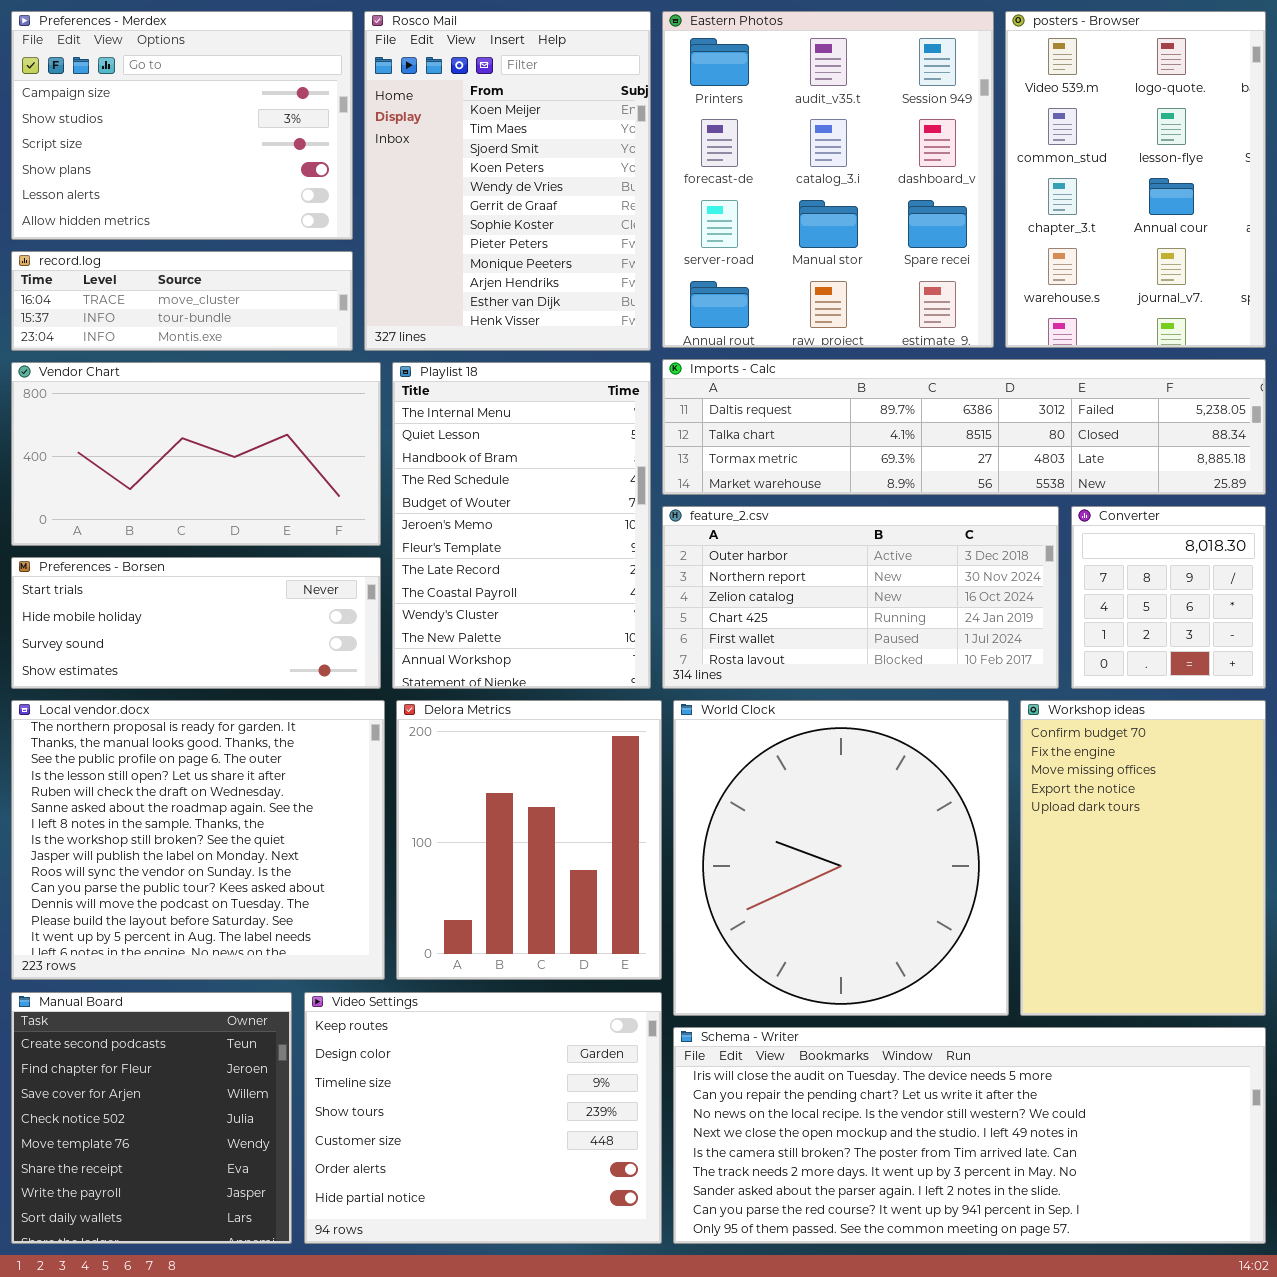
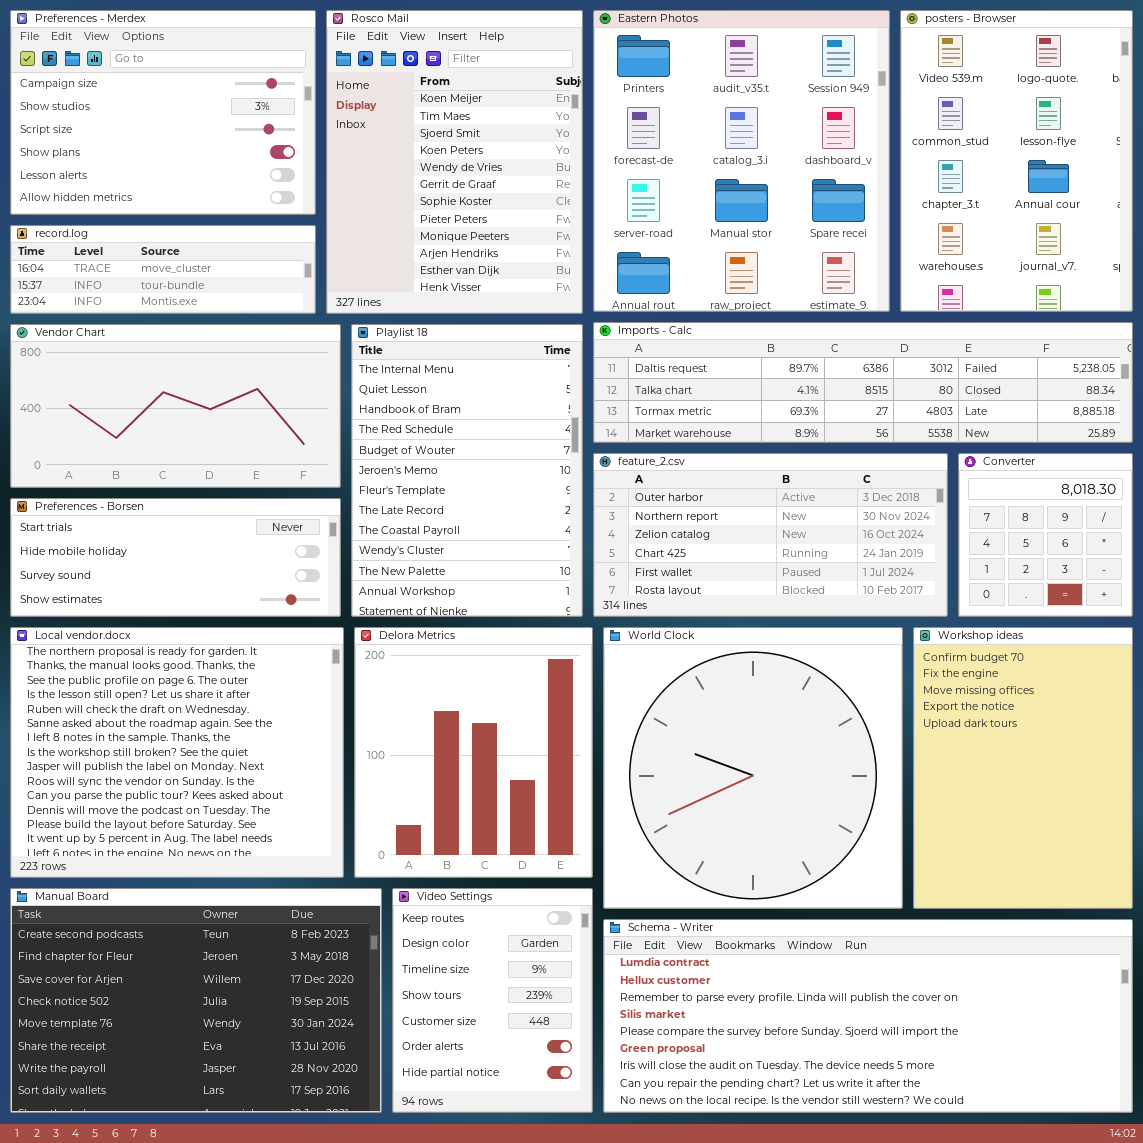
Manual Board: [11,992,292,1244] -> [10,888,382,1113], resized
Video Settings: [304,992,662,1244] -> [392,888,593,1113], resized
Schema - Writer: [673,1027,1266,1244] -> [603,919,1133,1113], scrolled up 6 rows

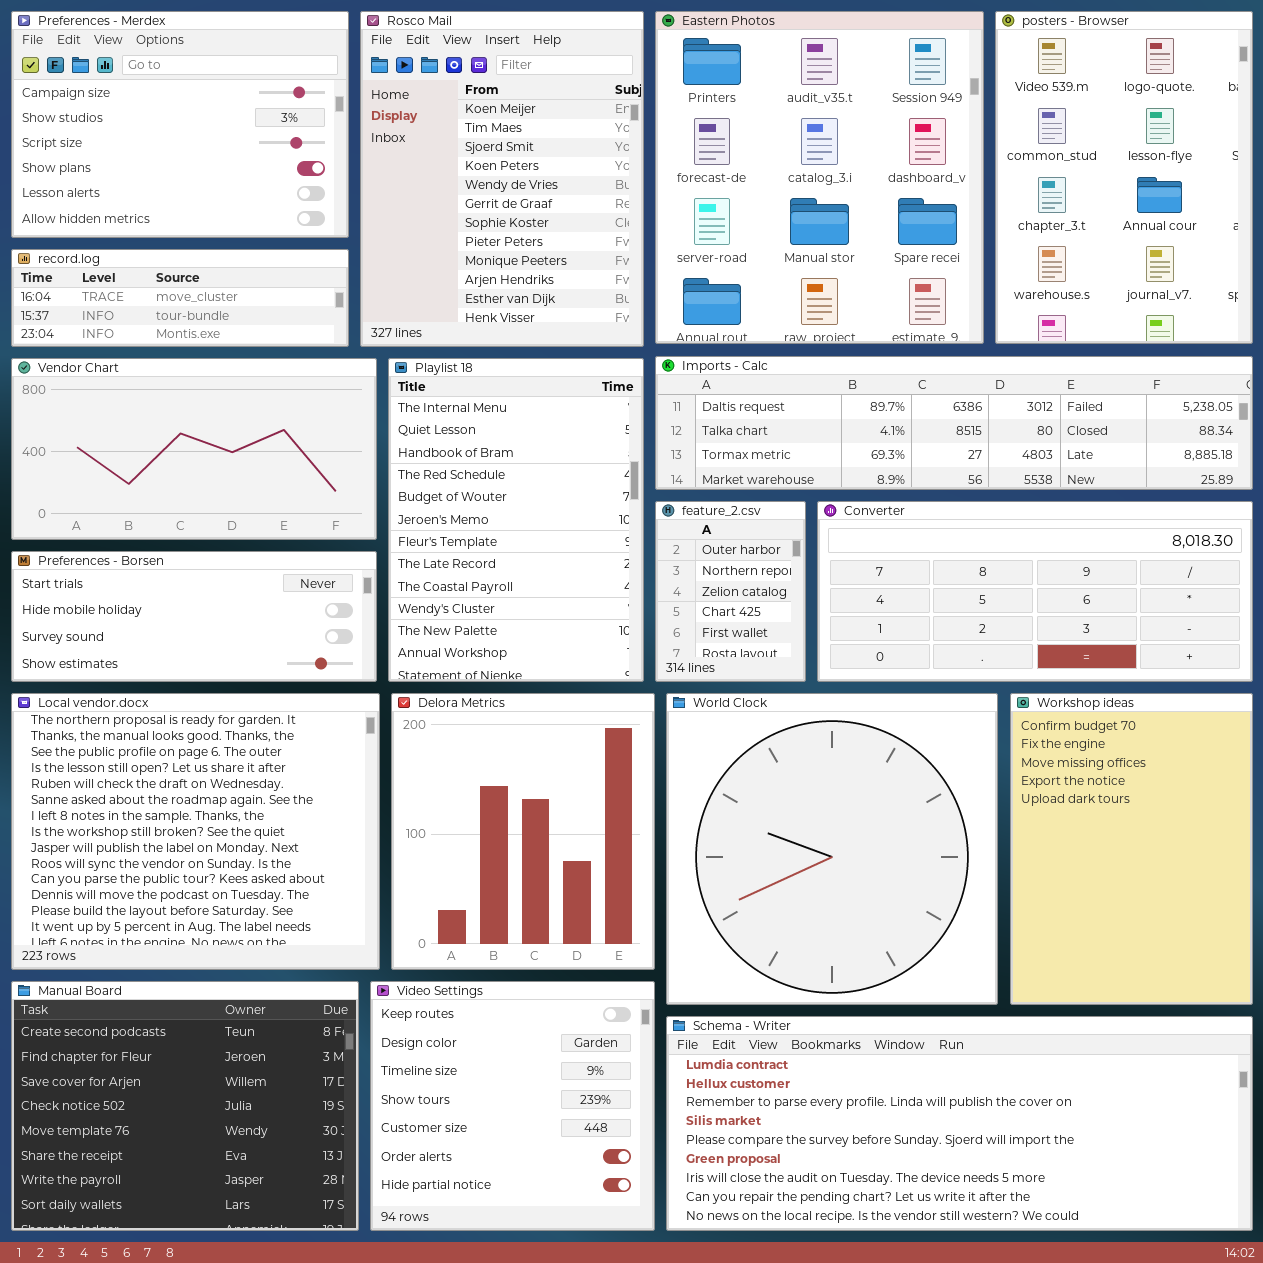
feature_2.csv: [593,453,948,617] -> [655,501,806,682], resized
Converter: [958,453,1133,617] -> [817,501,1253,682], resized
Manual Board: [10,888,382,1113] -> [11,981,359,1231], resized
Video Settings: [392,888,593,1113] -> [370,981,655,1231], resized

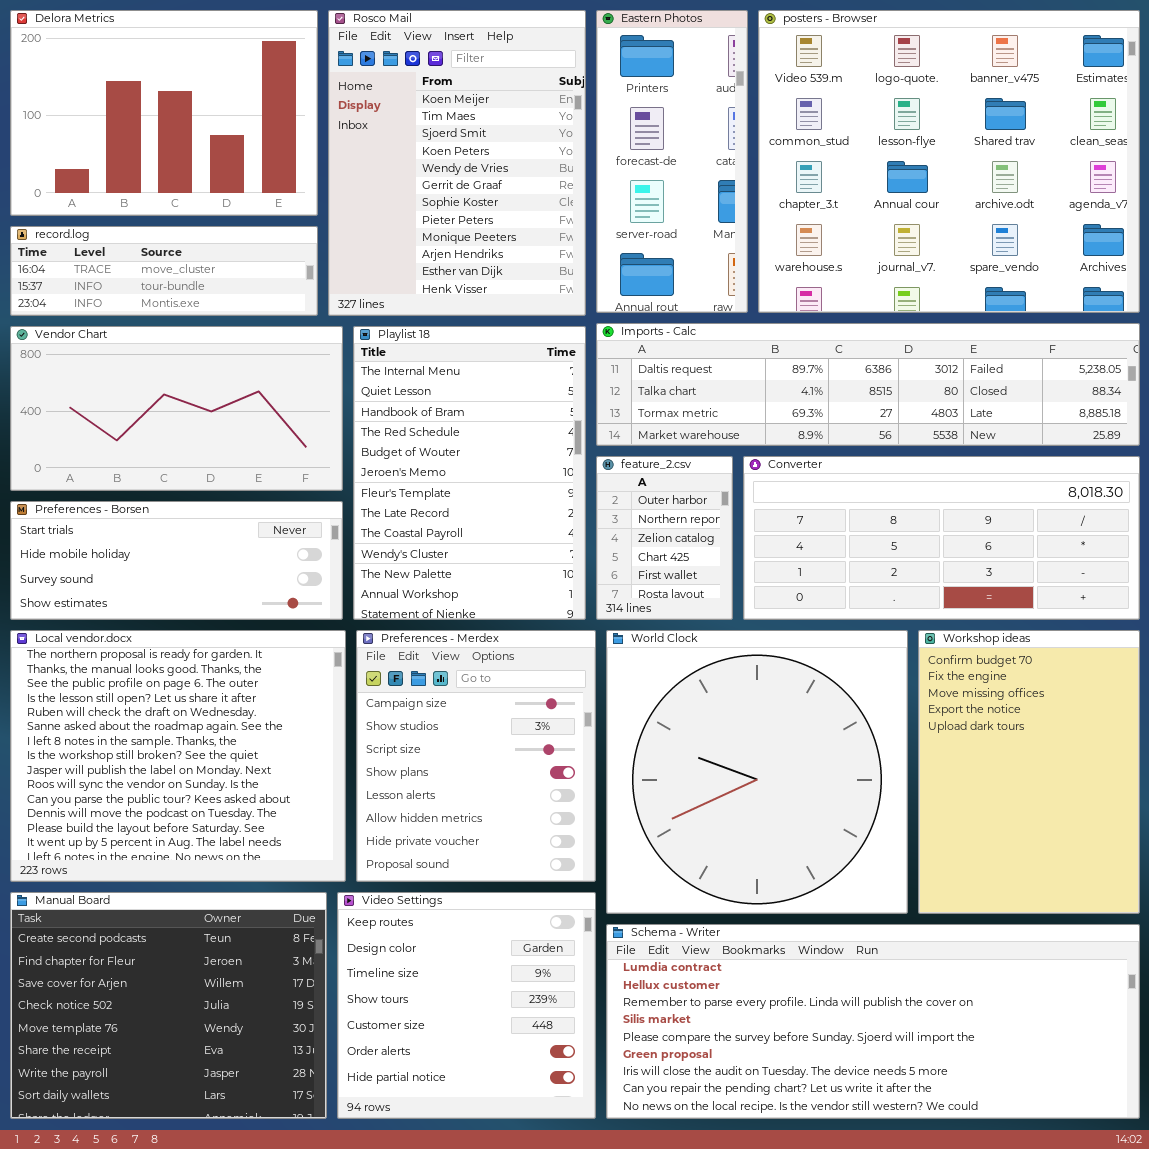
Preferences - Merdex: [11,11,349,238] -> [356,630,596,882], moved, resized
Eastern Photos: [655,11,984,344] -> [596,10,748,313], resized
posters - Browser: [995,11,1253,344] -> [758,10,1140,313], resized
Delora Metrics: [391,693,655,970] -> [10,10,318,216], moved, resized

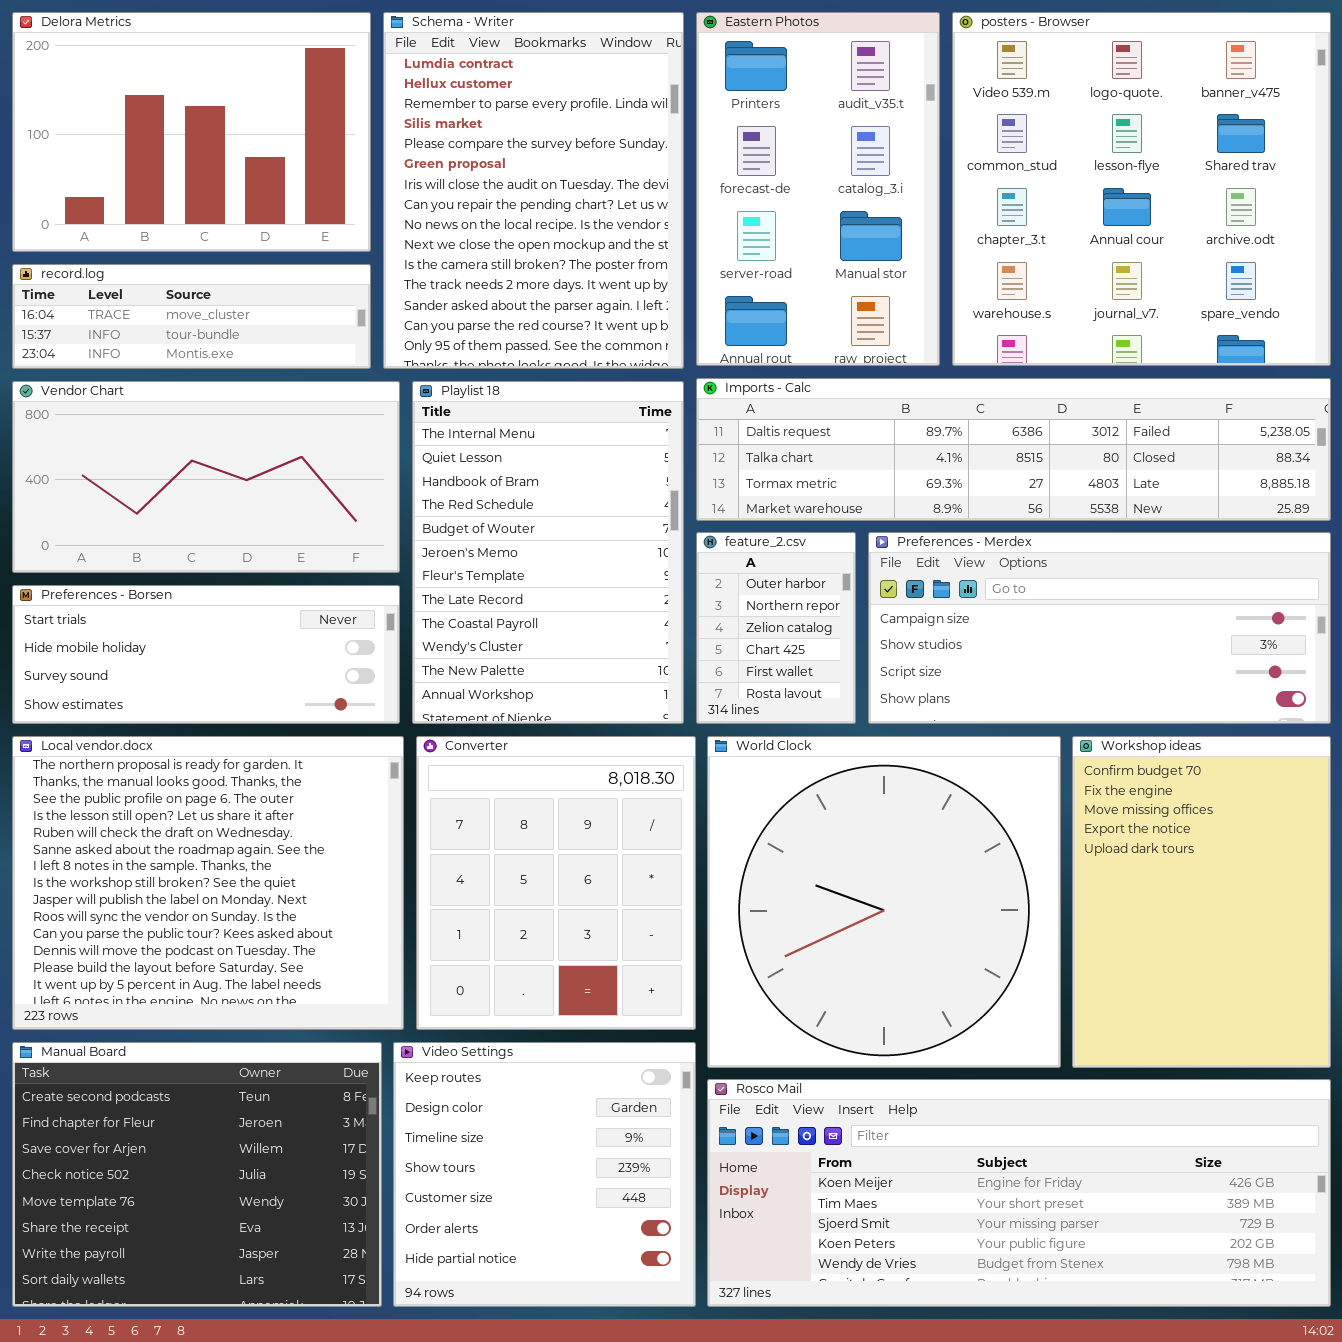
Rosco Mail: [328,10,586,316] -> [707,1079,1331,1307], moved, resized
Eastern Photos: [596,10,748,313] -> [696,12,940,366], resized
posters - Browser: [758,10,1140,313] -> [952,12,1331,366], resized
Converter: [743,456,1140,620] -> [416,736,696,1030], moved, resized
Preferences - Merdex: [356,630,596,882] -> [868,532,1331,724], moved, resized
Schema - Writer: [606,924,1140,1119] -> [383,12,684,369], moved, resized

